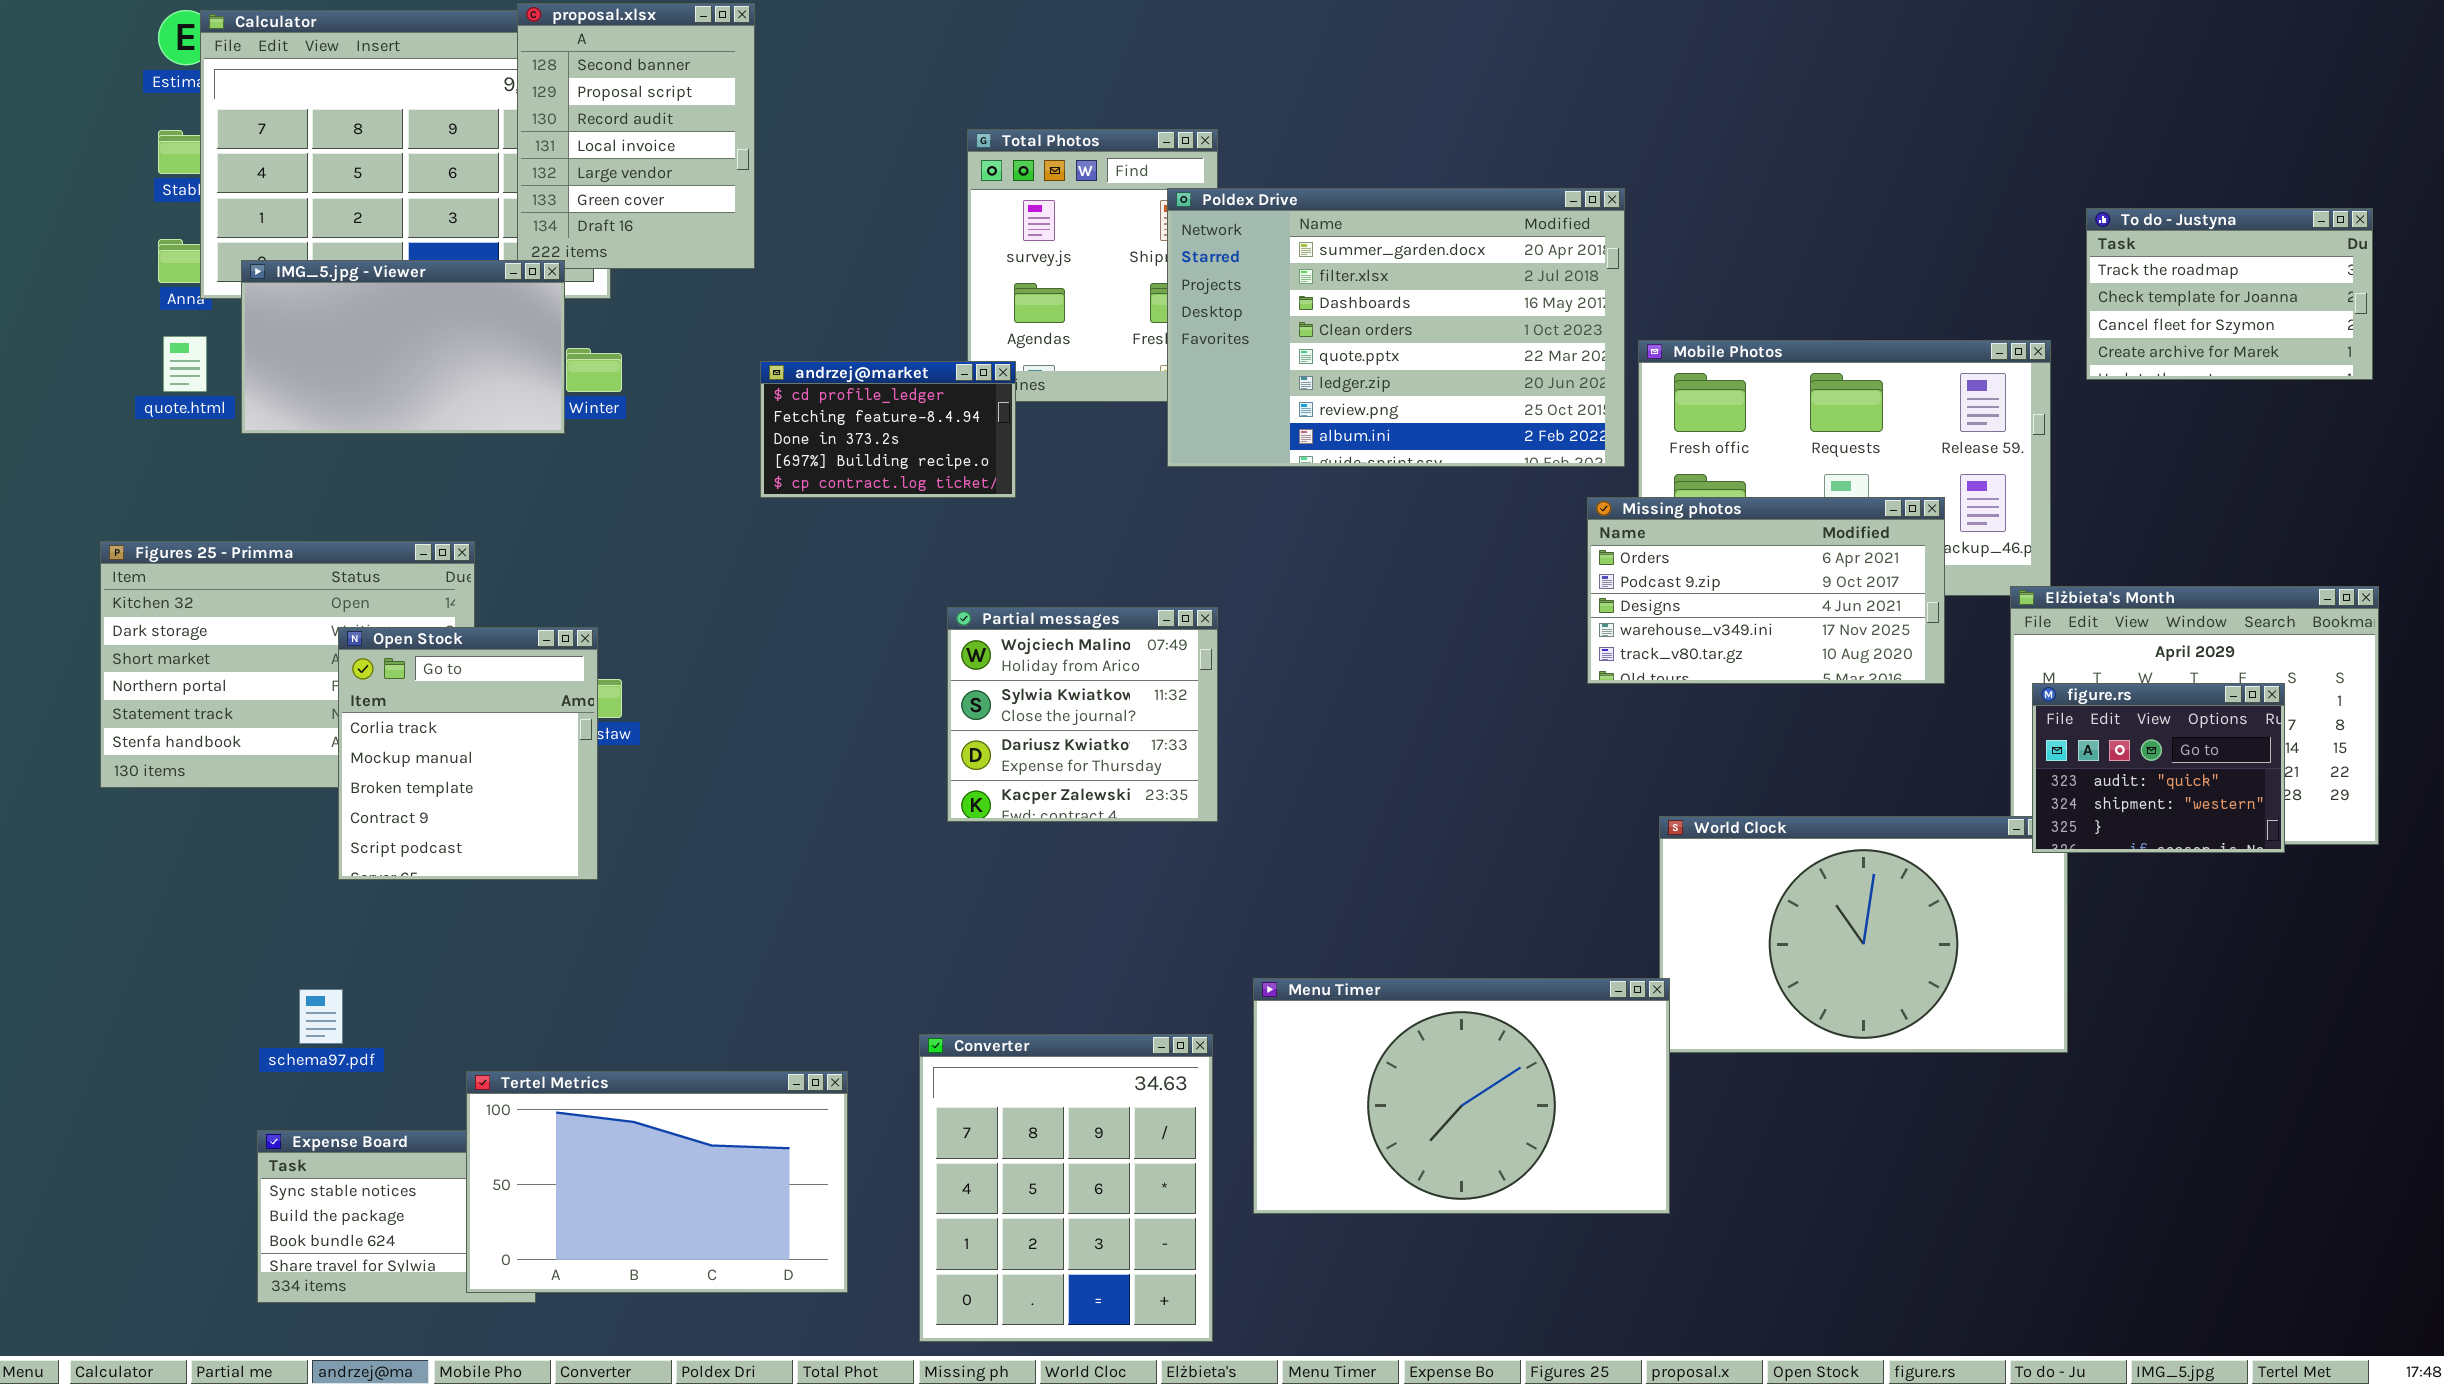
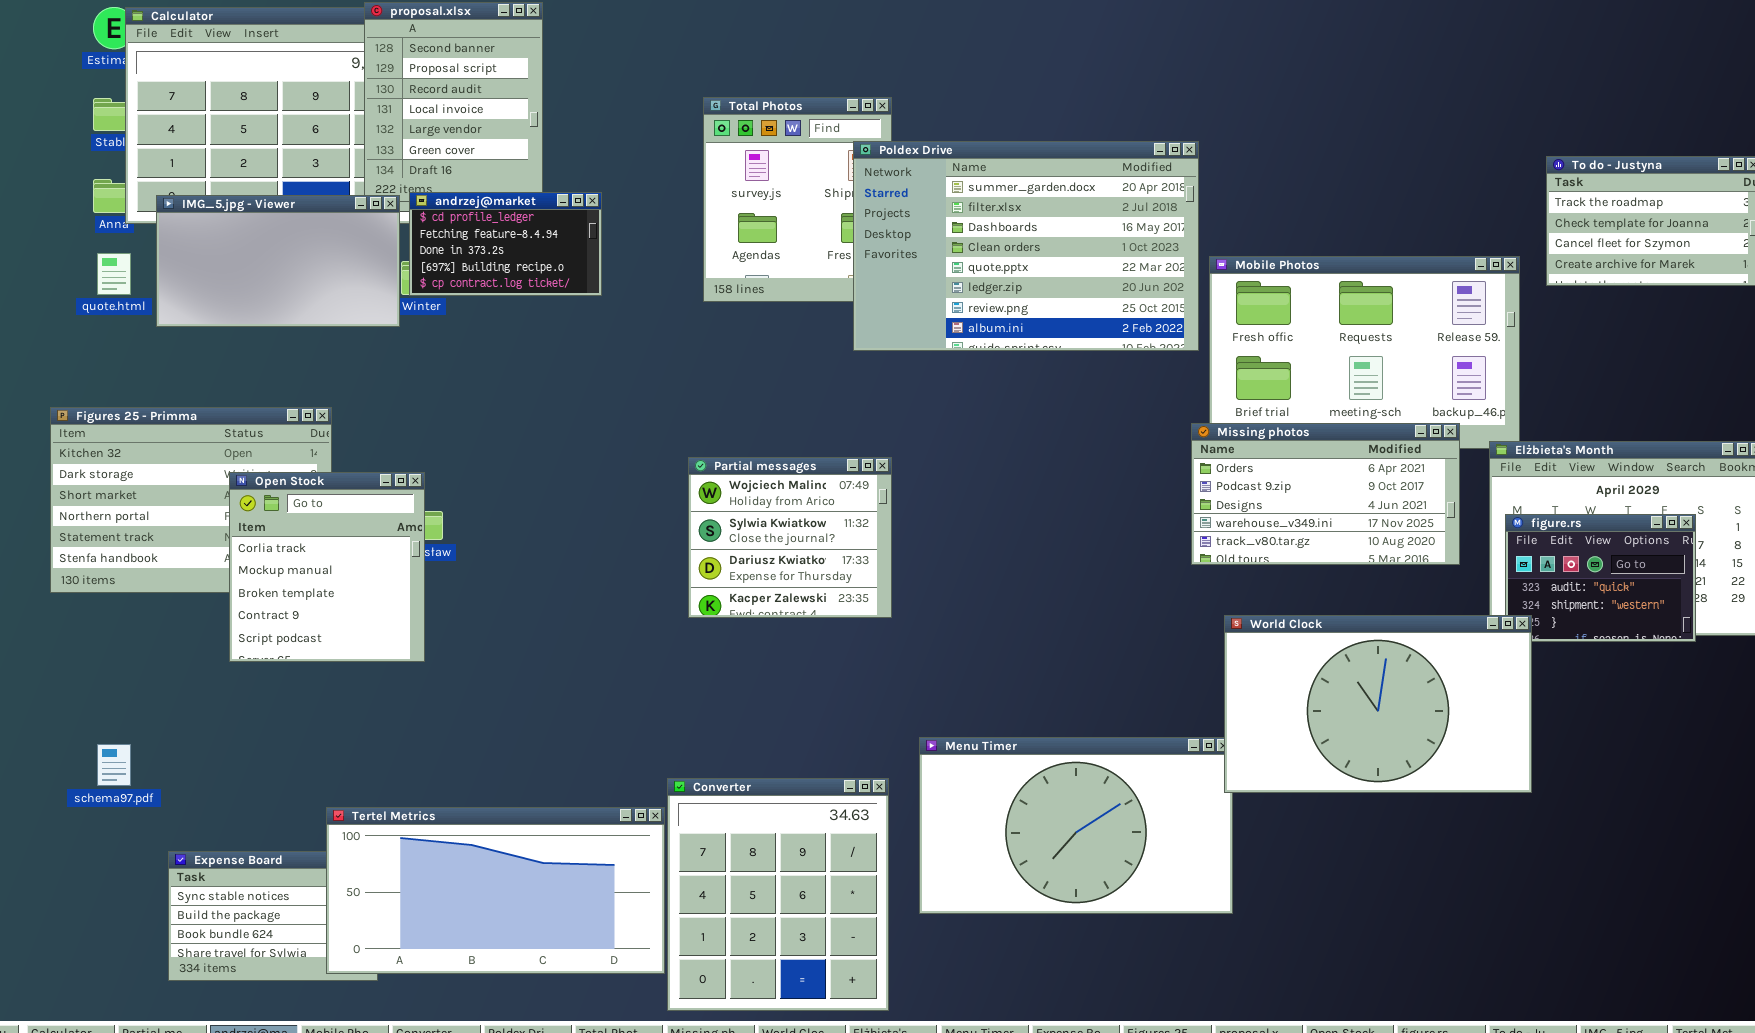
andrzej@market: [760,361,1016,498] -> [409,192,602,296], moved
Missing photos: [1587,497,1945,684] -> [1191,423,1460,565], moved
World Clock: [1659,816,2068,1053] -> [1224,615,1532,793], raised
schema97.pdf: [299,989,343,1044] -> [97,744,131,786], moved
Tertel Metrics: [466,1071,848,1293] -> [326,807,665,974], resized

